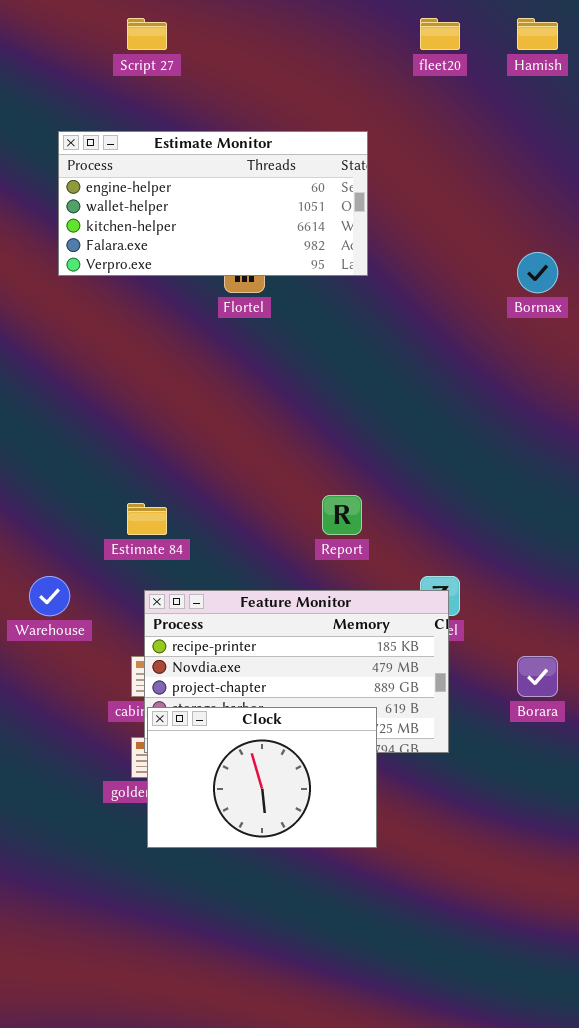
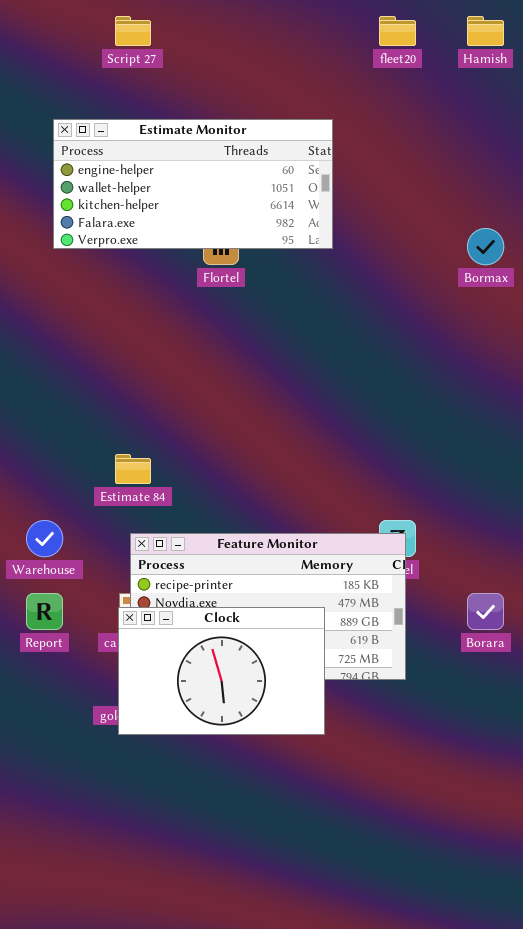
Report: [322,495,362,535] -> [26,593,63,630], moved
Clock: [147,707,377,848] -> [118,607,325,735], moved

